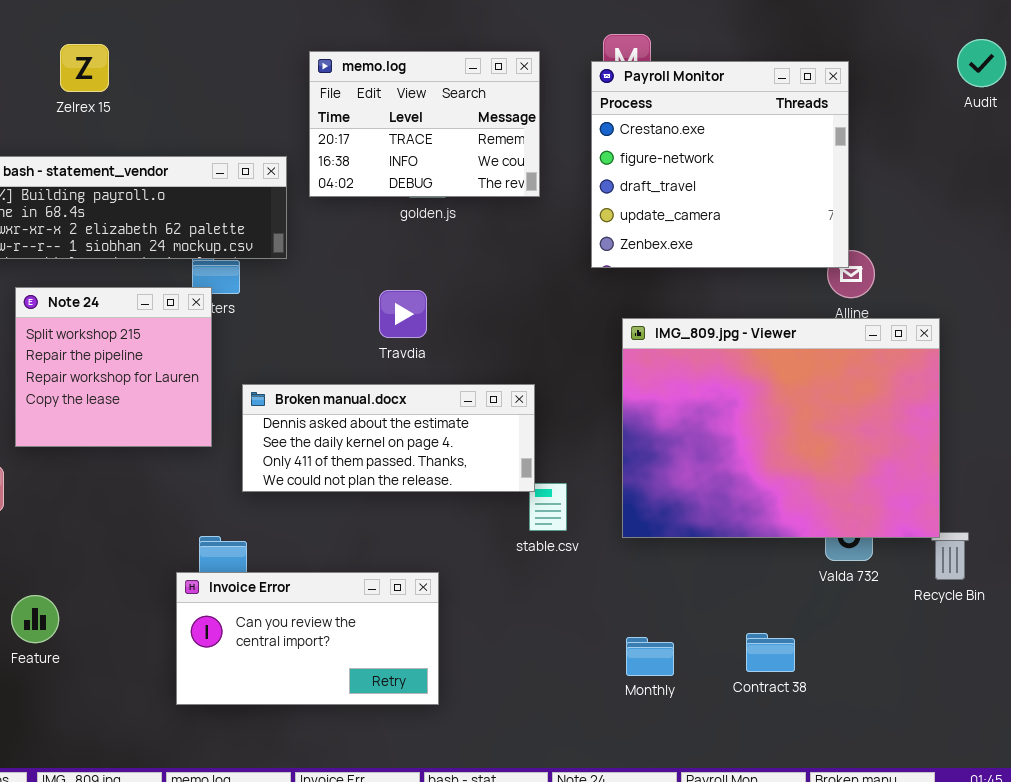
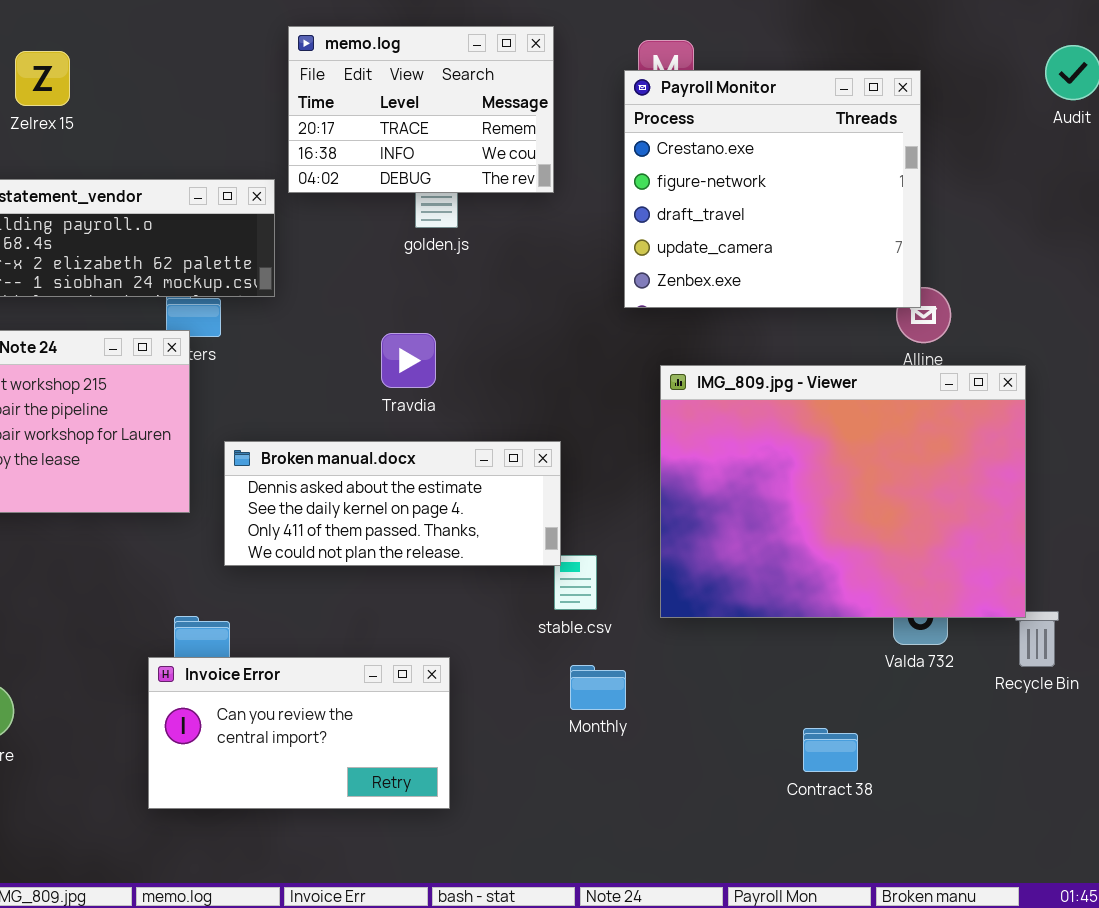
memo.log: [309,51,540,197] -> [288,26,554,193], moved
Monthly: [626,637,674,676] -> [570,665,626,710], moved

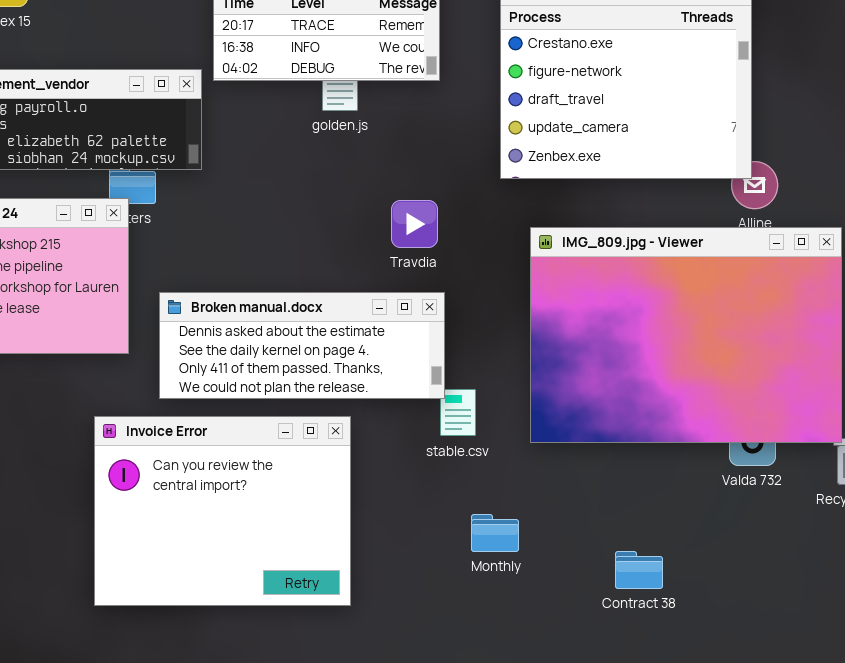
Travdia: [381,333,436,388] -> [391,200,438,248], moved
Invoice Error: [148,657,450,809] -> [94,416,351,606], resized
Monthly: [570,665,626,710] -> [471,514,519,552], moved
Contract 38: [803,728,858,772] -> [615,551,663,589], moved

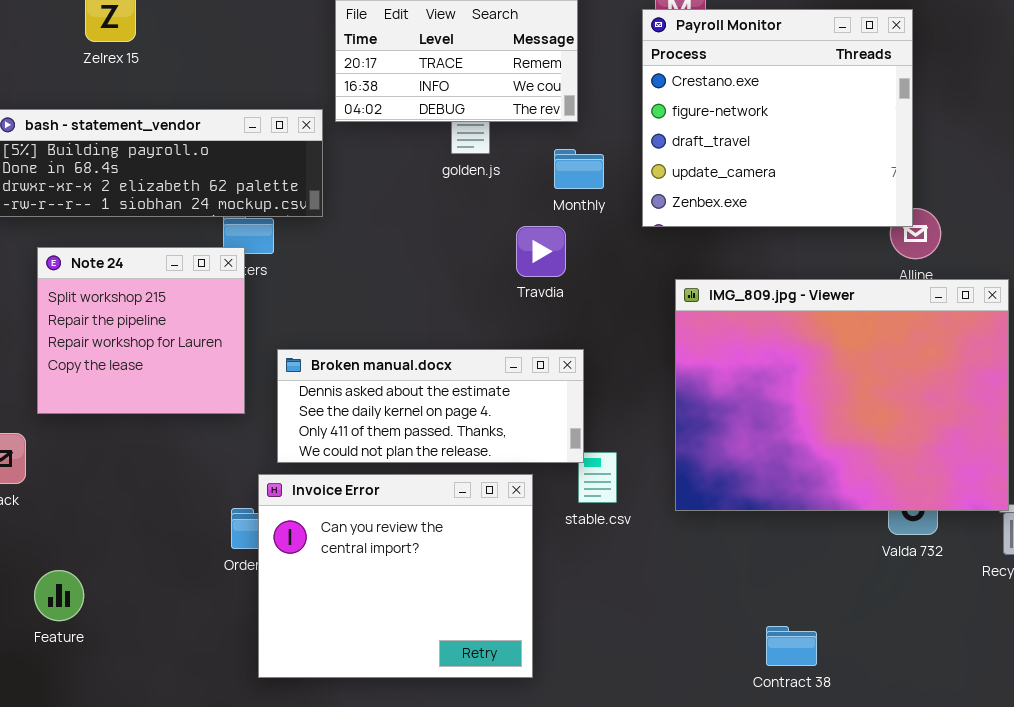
Travdia: [391,200,438,248] -> [516,226,566,277], moved
Invoice Error: [94,416,351,606] -> [258,474,533,678], moved
Monthly: [471,514,519,552] -> [554,149,604,189], moved

